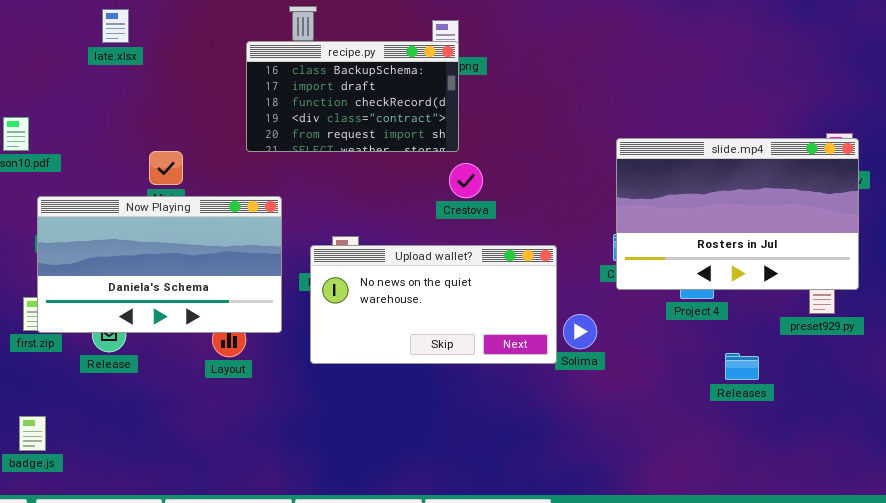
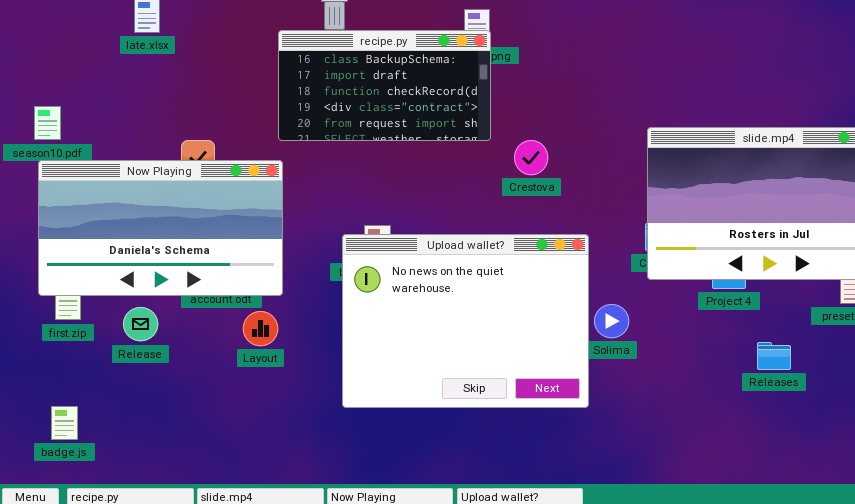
Crestova: [449,163,483,198] -> [514,140,548,175], moved
Now Playing: [37,196,282,333] -> [38,160,283,296], moved
Upload wallet?: [310,245,557,364] -> [342,234,589,408], resized

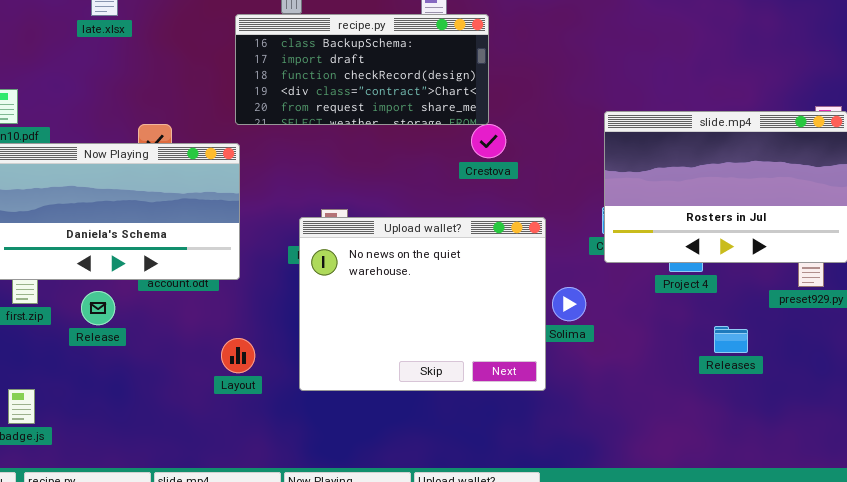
recipe.py: [278,30,491,141] -> [235,14,489,125], resized
Layout: [243,311,278,346] -> [221,338,255,373], moved

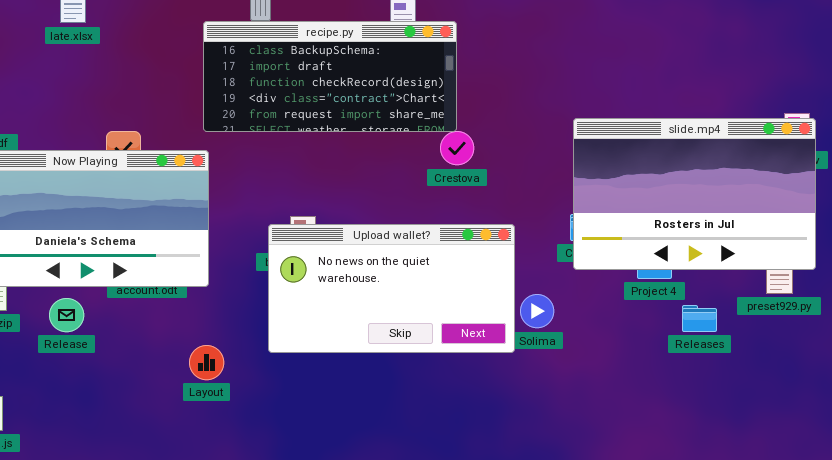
Upload wallet?: [299,217,546,391] -> [268,224,515,353], resized
Releases: [714,326,748,353] -> [682,305,717,332], moved

